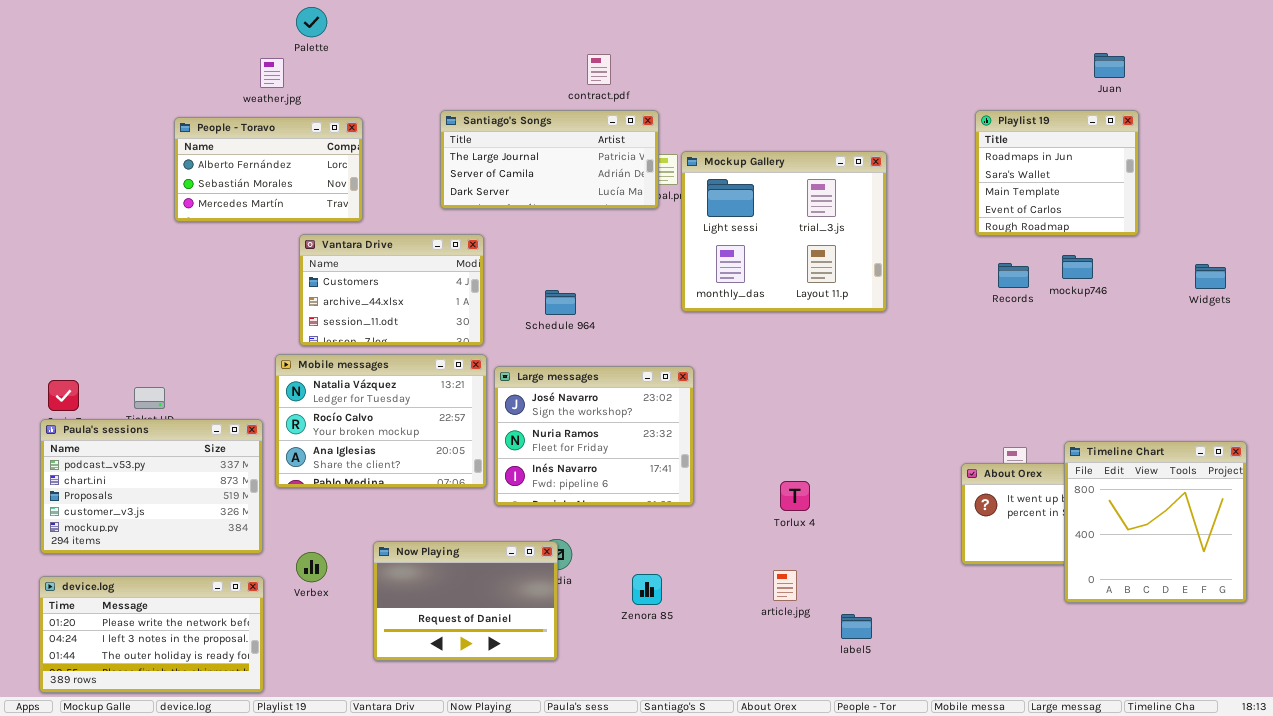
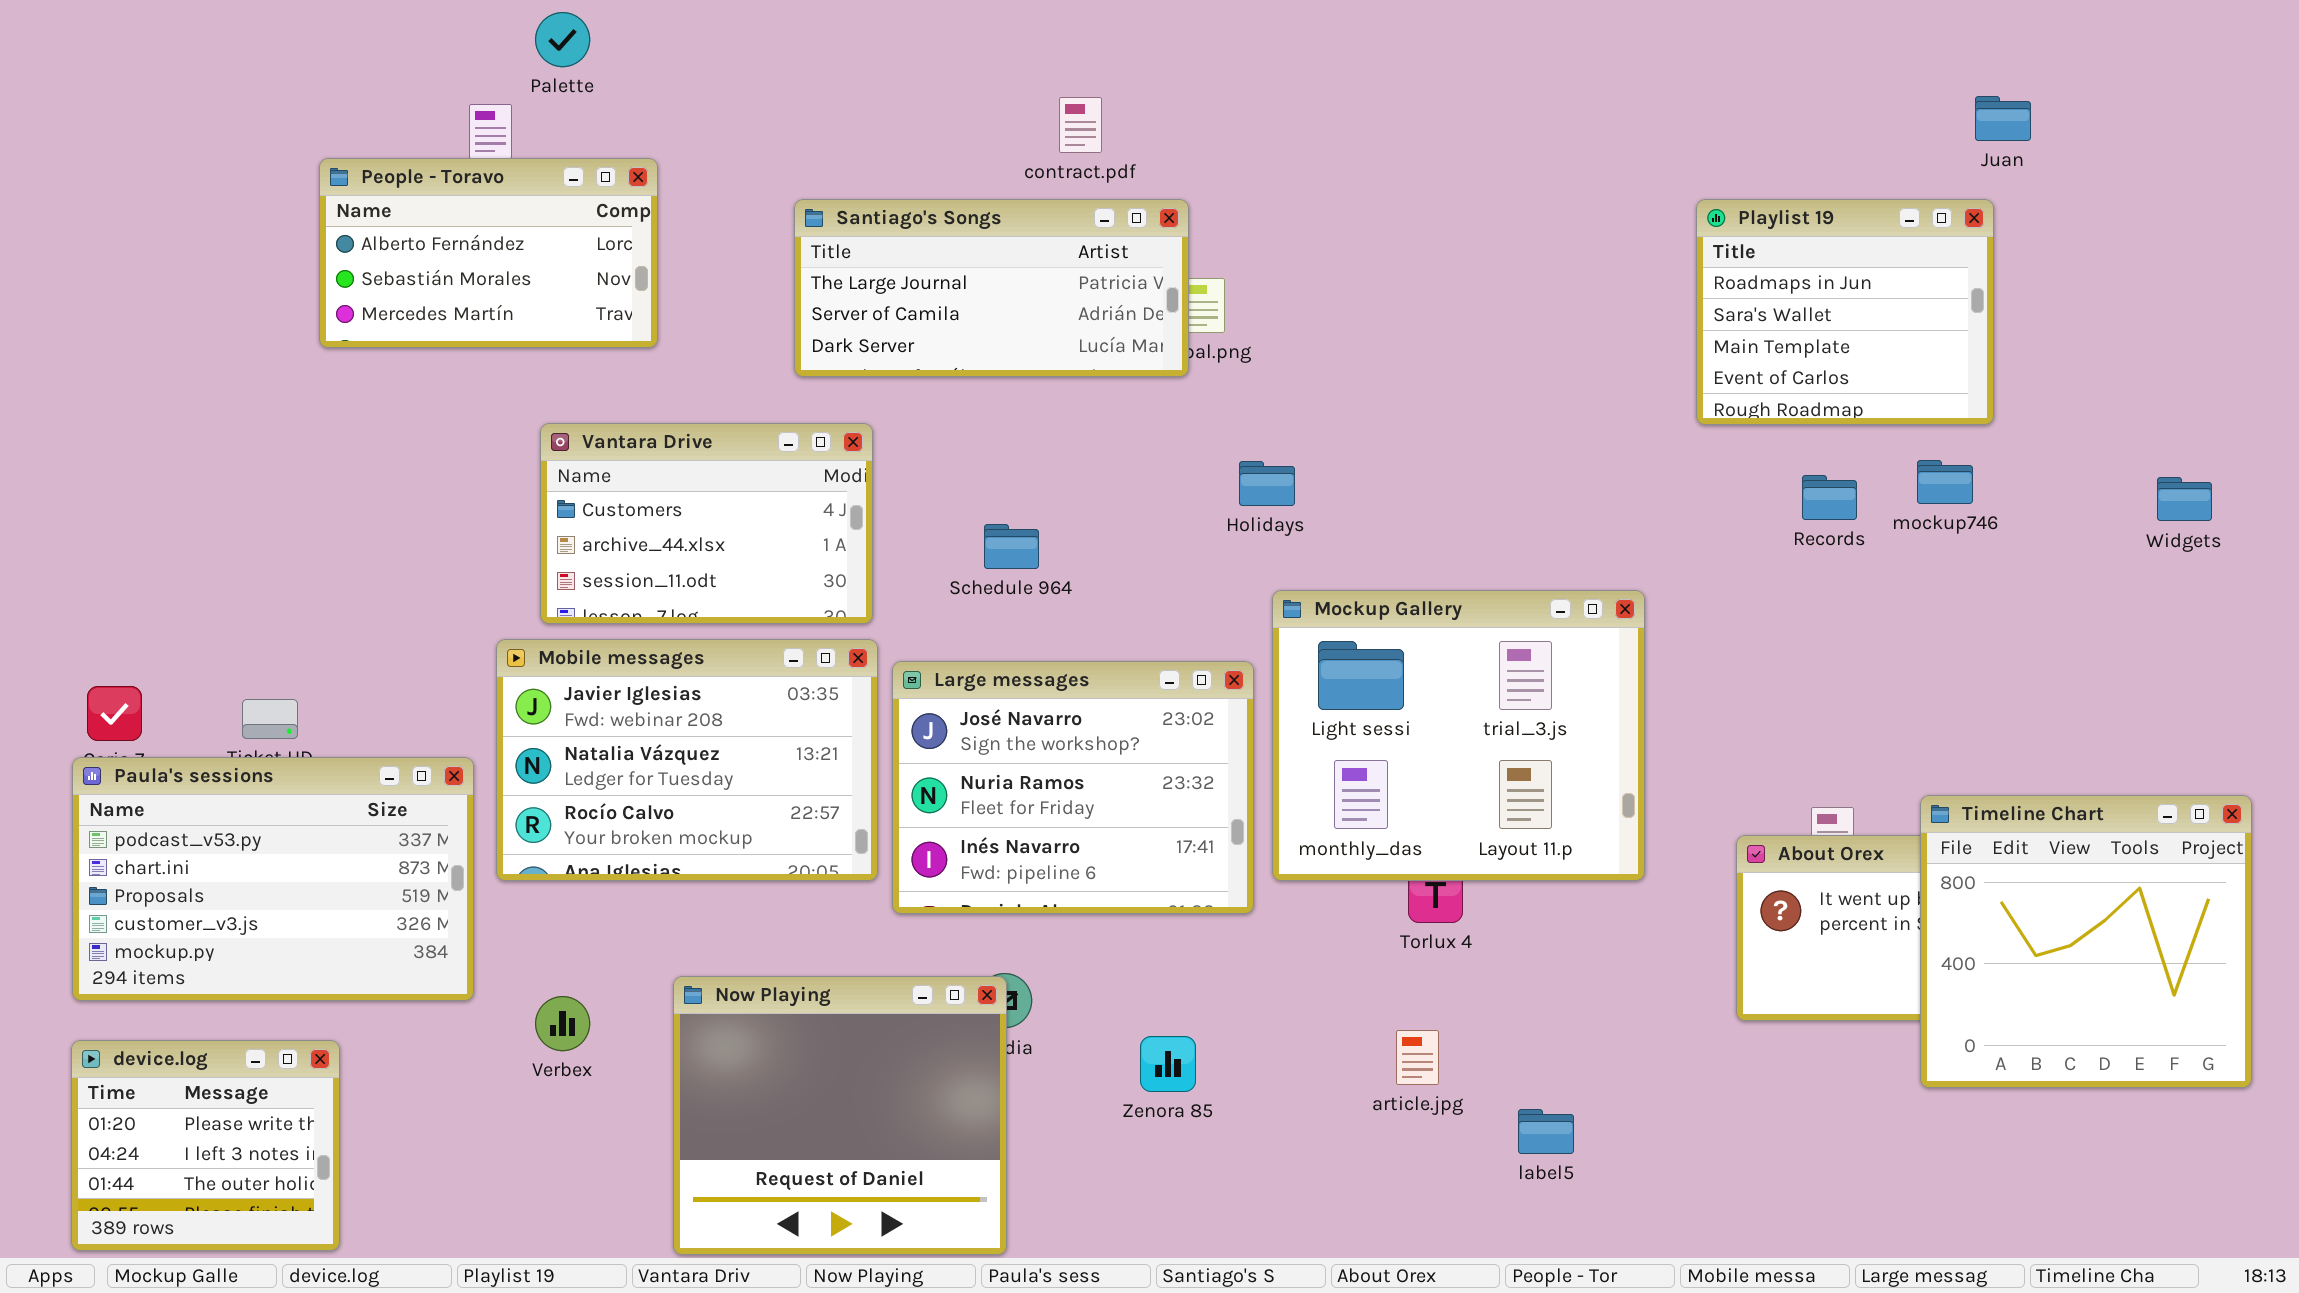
Playlist 19: [975,110,1139,236] -> [1696,199,1994,425], moved
People - Toravo: [174,117,363,222] -> [319,158,658,348], moved
Mockup Gallery: [681,151,887,312] -> [1272,590,1645,881], moved
Mobile messages: [275,354,487,488] -> [496,639,878,881], scrolled up 1 row
Now Playing: [373,541,558,661] -> [673,976,1007,1255], resized
device.log: [39,576,264,693] -> [71,1040,340,1251], resized

